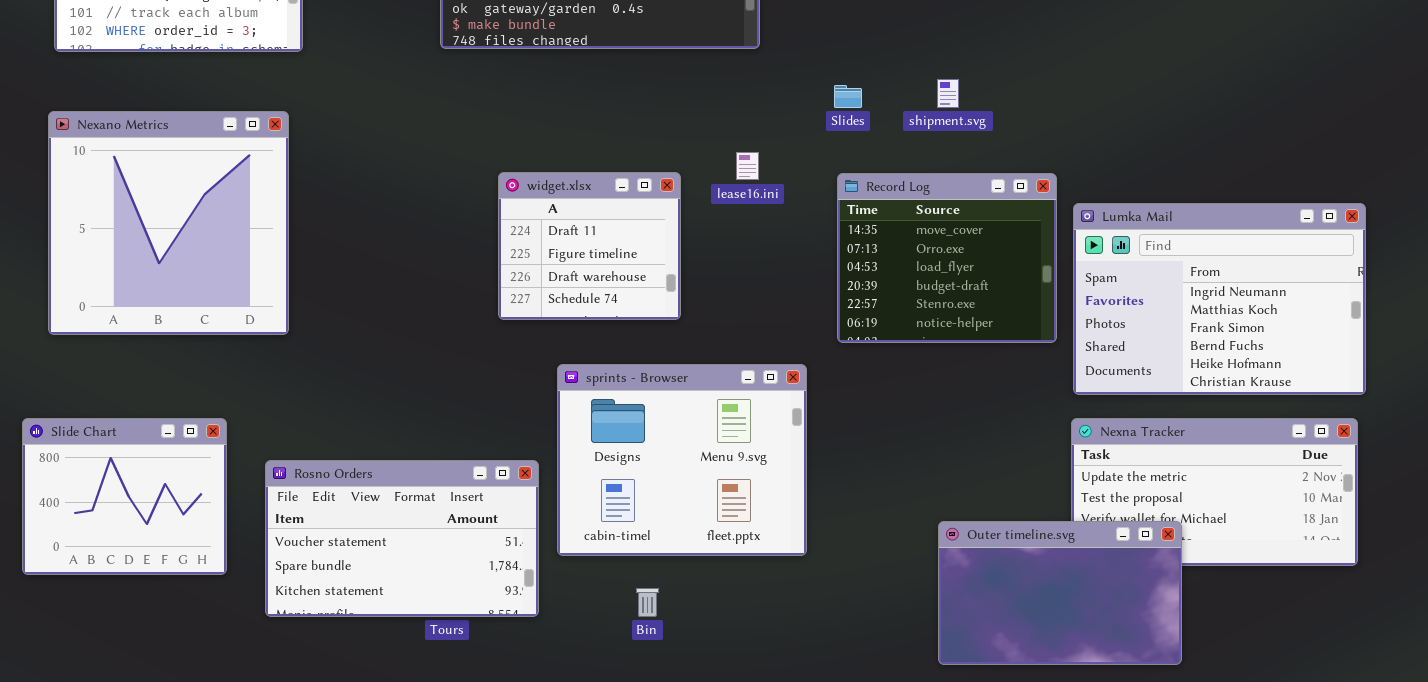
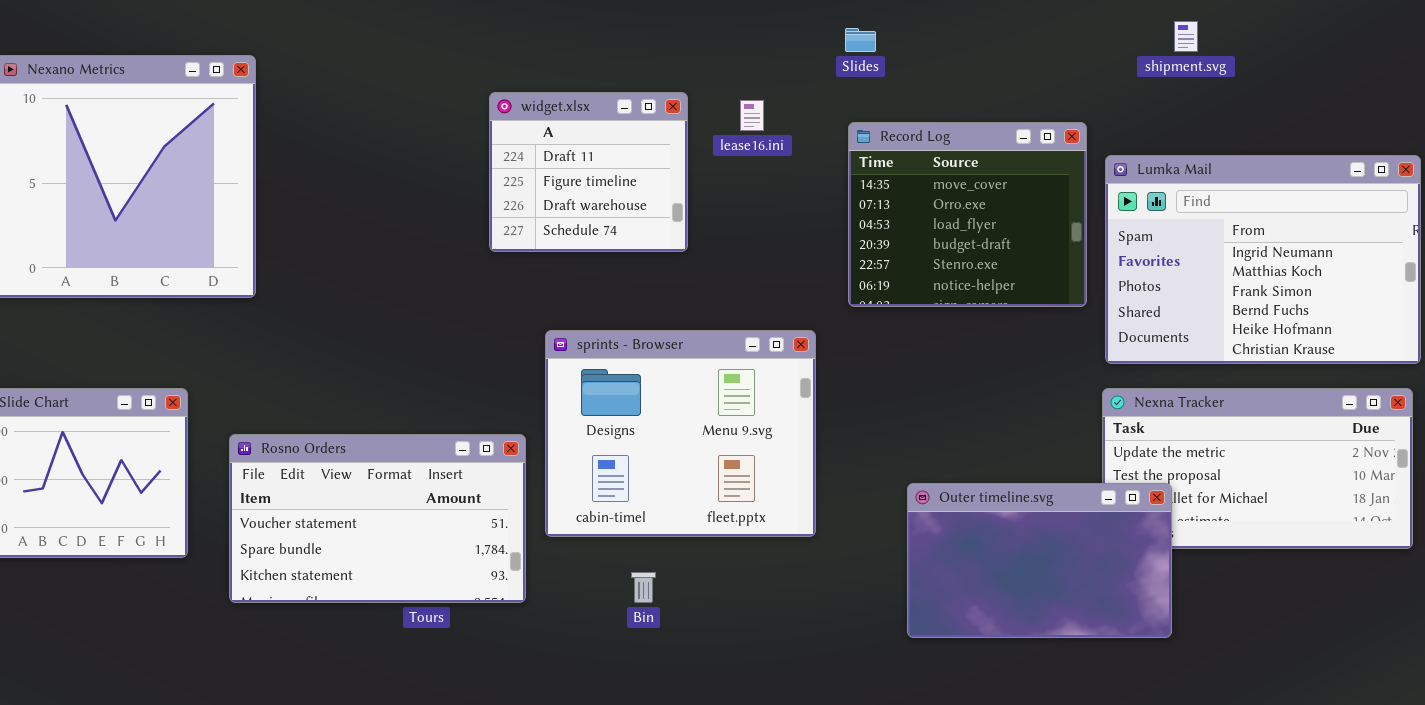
shipment.svg: [937,79,959,108] -> [1174,21,1198,52], moved
widget.xlsx: [498,172,681,320] -> [489,92,688,252], moved
Outer timeline.svg: [938,521,1182,665] -> [907,483,1172,638], moved

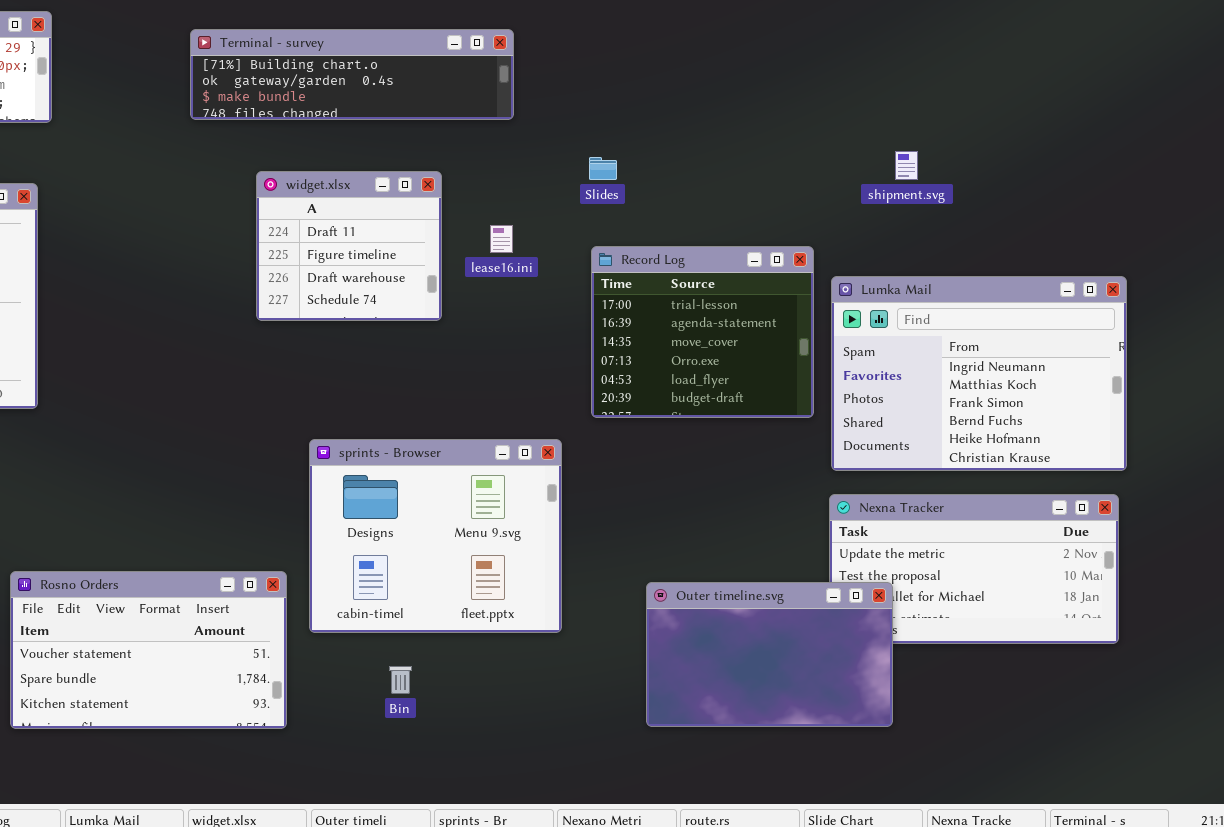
widget.xlsx: [489,92,688,252] -> [256,171,442,321], moved
Record Log: [848,122,1087,307] -> [591,246,814,418], scrolled up 2 rows
Rosno Orders: [229,434,526,603] -> [10,571,287,729], moved

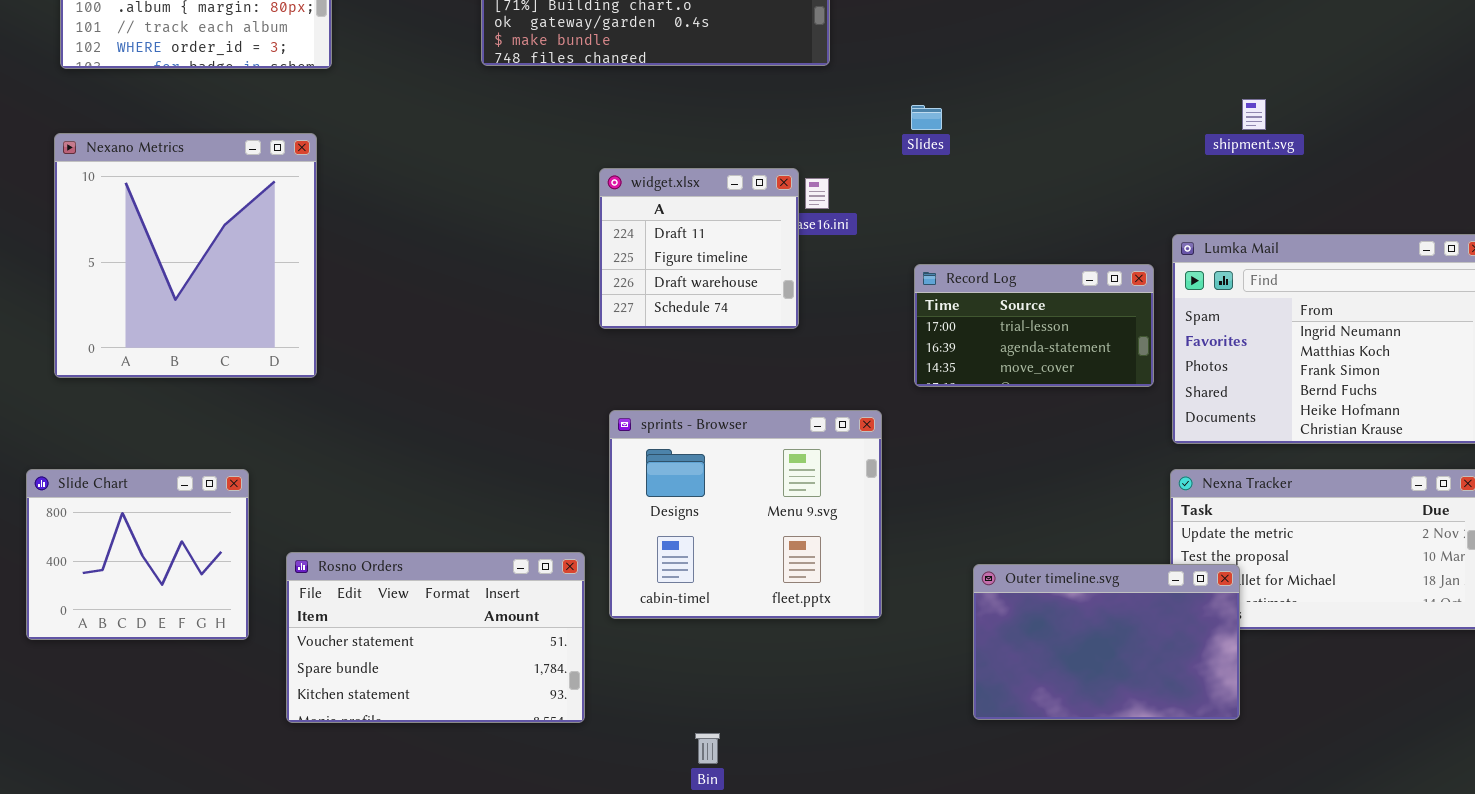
widget.xlsx: [256,171,442,321] -> [599,168,799,329], moved
Record Log: [591,246,814,418] -> [914,264,1154,387], resized
Bin: [389,666,412,694] -> [695,733,720,764], moved

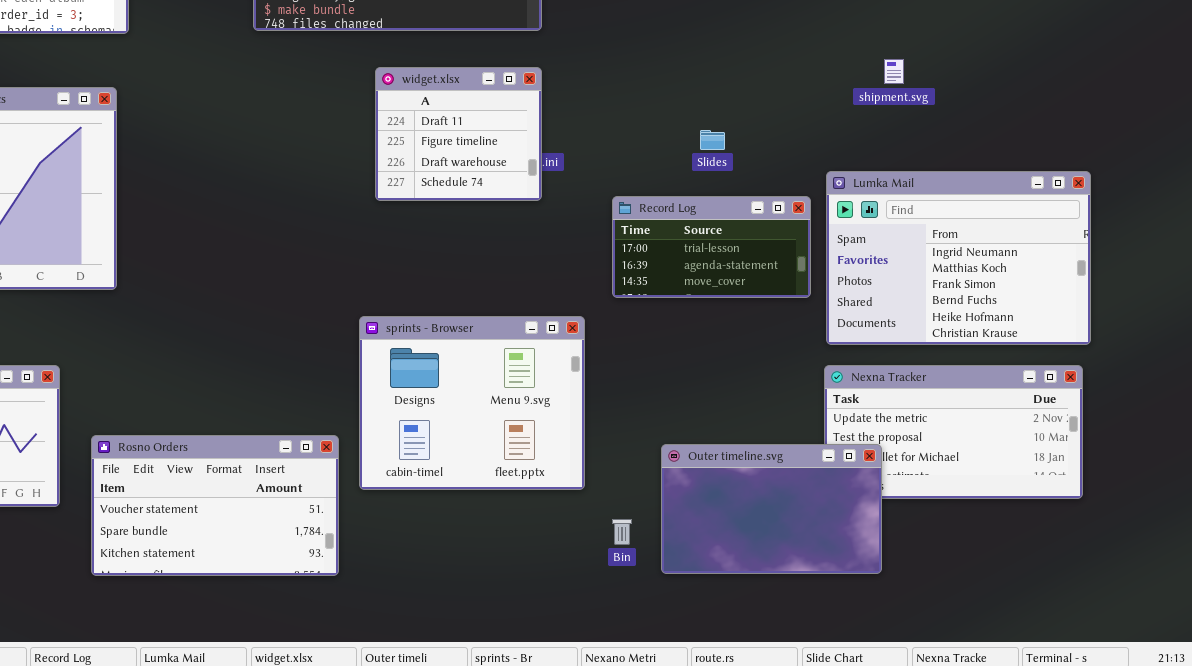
Slides: [911,105,942,130] -> [700,130,725,150], moved
widget.xlsx: [599,168,799,329] -> [375,67,542,201], moved
Bin: [695,733,720,764] -> [612,519,632,545], moved

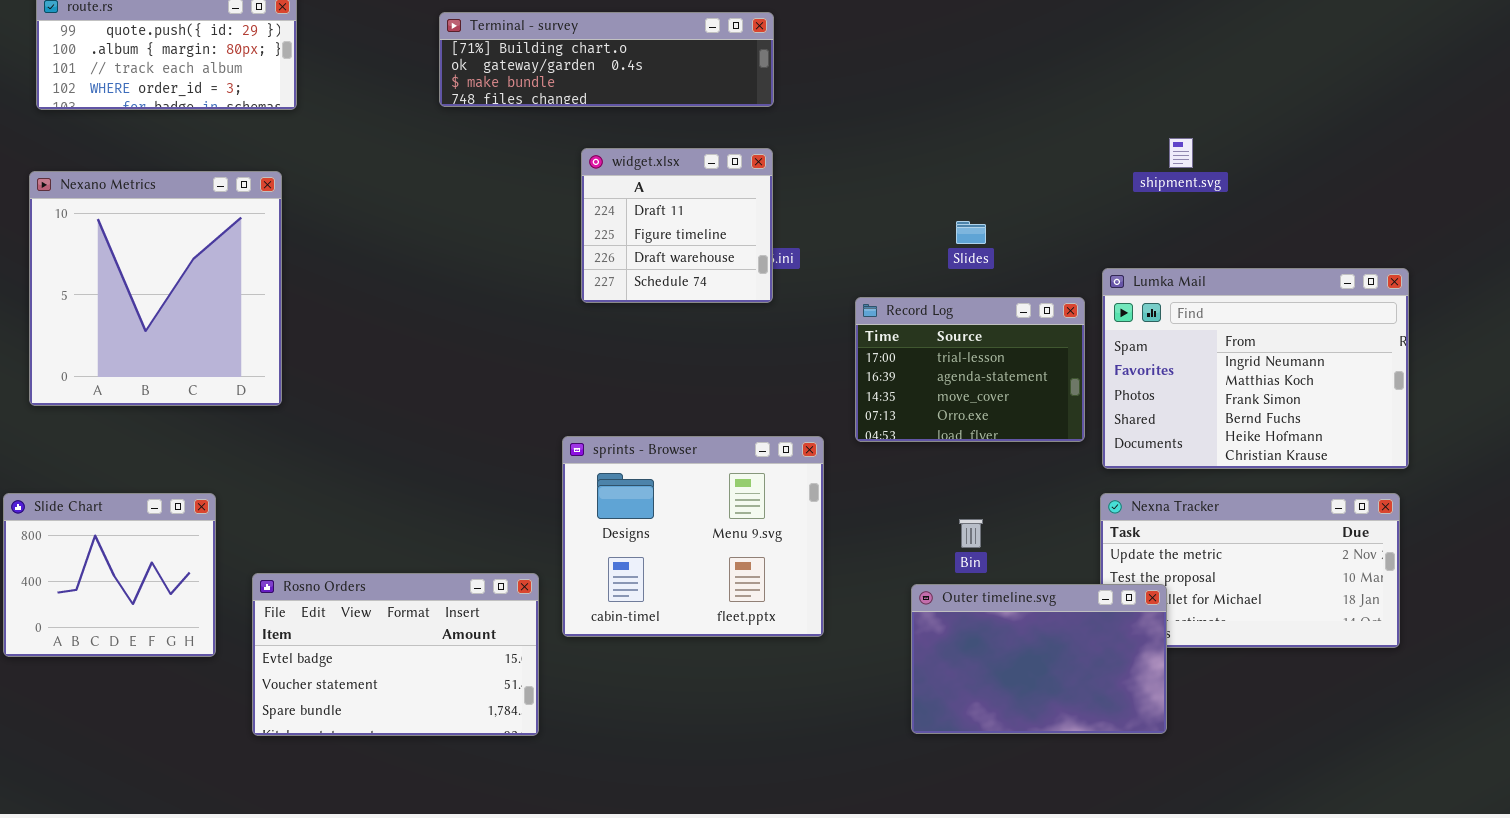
Record Log: [612,196,811,298] -> [855,297,1085,442], resized
Rosno Orders: [91,435,339,576] -> [252,573,539,736], scrolled up 1 row
Bin: [612,519,632,545] -> [959,519,983,548], moved

